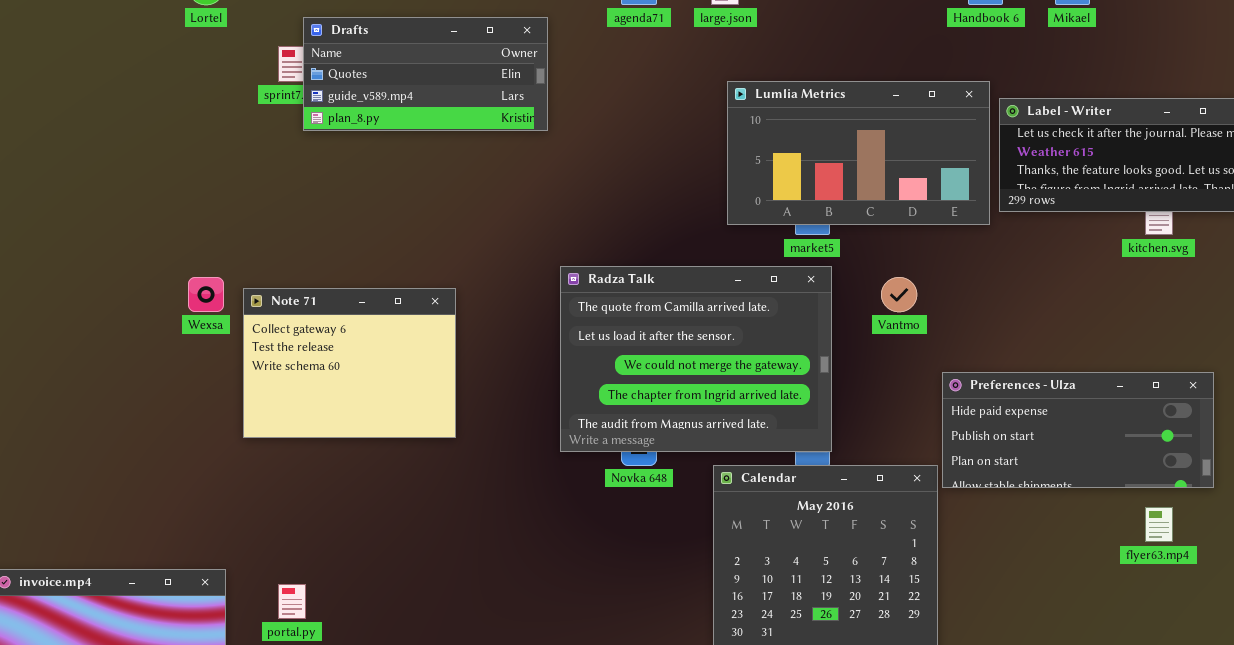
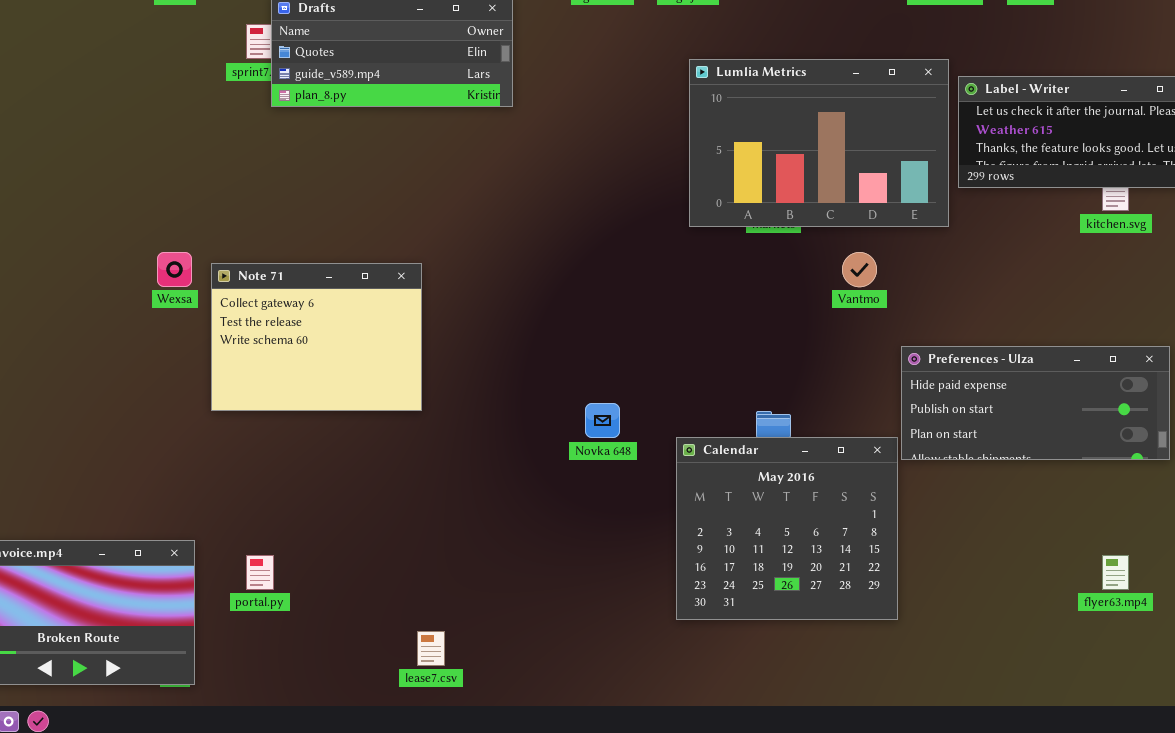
Lumlia Metrics: [727,81,990,225] -> [689,59,949,227], resized
Radza Talk: [560,266,832,452] -> none, closed
flyer63.mp4: [1145,507,1173,542] -> [1102,555,1129,590], moved

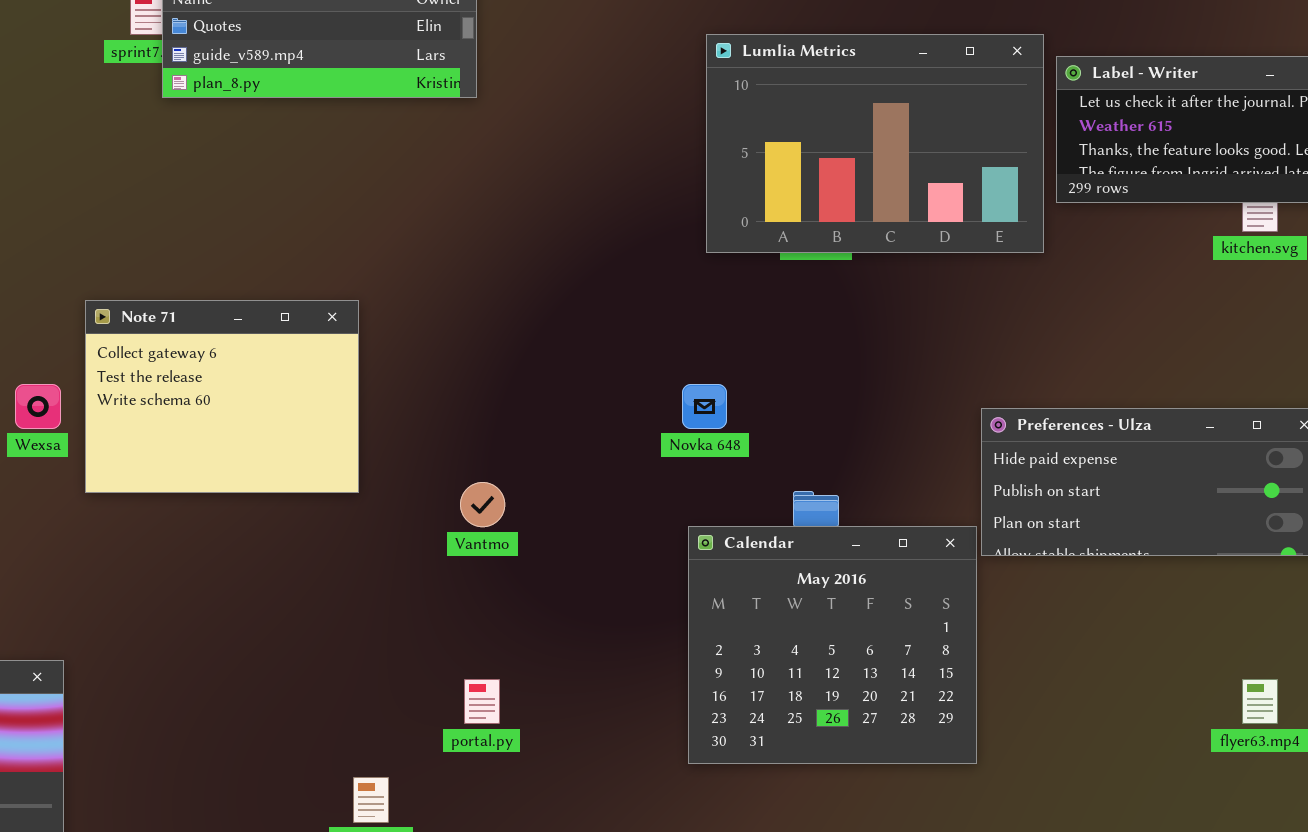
Wexsa: [157,252,192,287] -> [15,384,61,429], moved
Vantmo: [842,252,877,287] -> [460,482,505,527], moved
Novka 648: [585,403,620,438] -> [682,384,727,429], moved
portal.py: [246,555,274,590] -> [464,679,500,724], moved

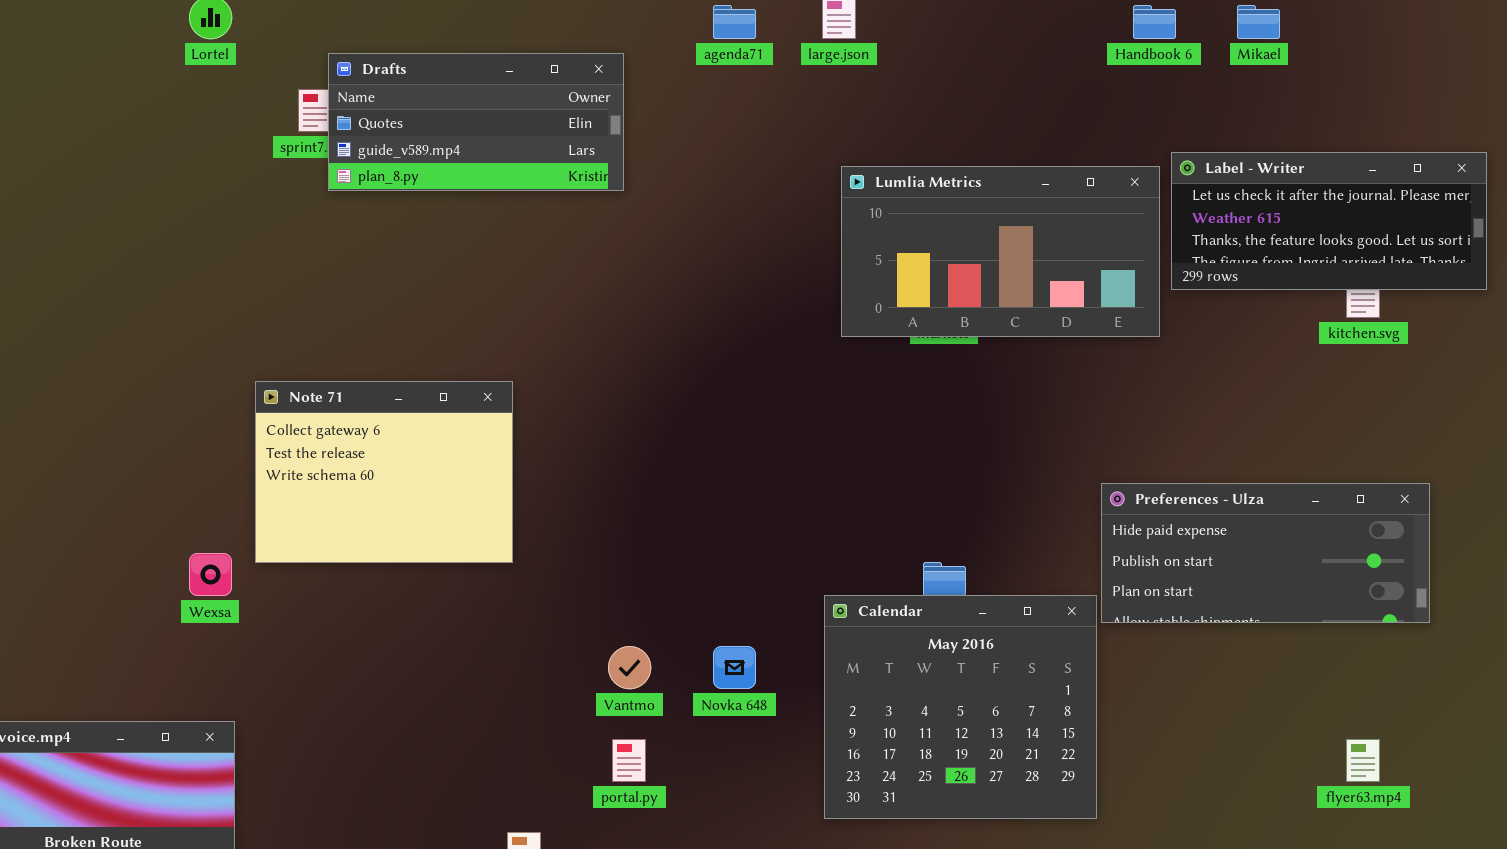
Lumlia Metrics: [706,34,1044,253] -> [841,166,1160,337], resized
Wexsa: [15,384,61,429] -> [189,553,232,596], moved
Novka 648: [682,384,727,429] -> [713,646,756,689], moved
Vantmo: [460,482,505,527] -> [608,646,651,689], moved

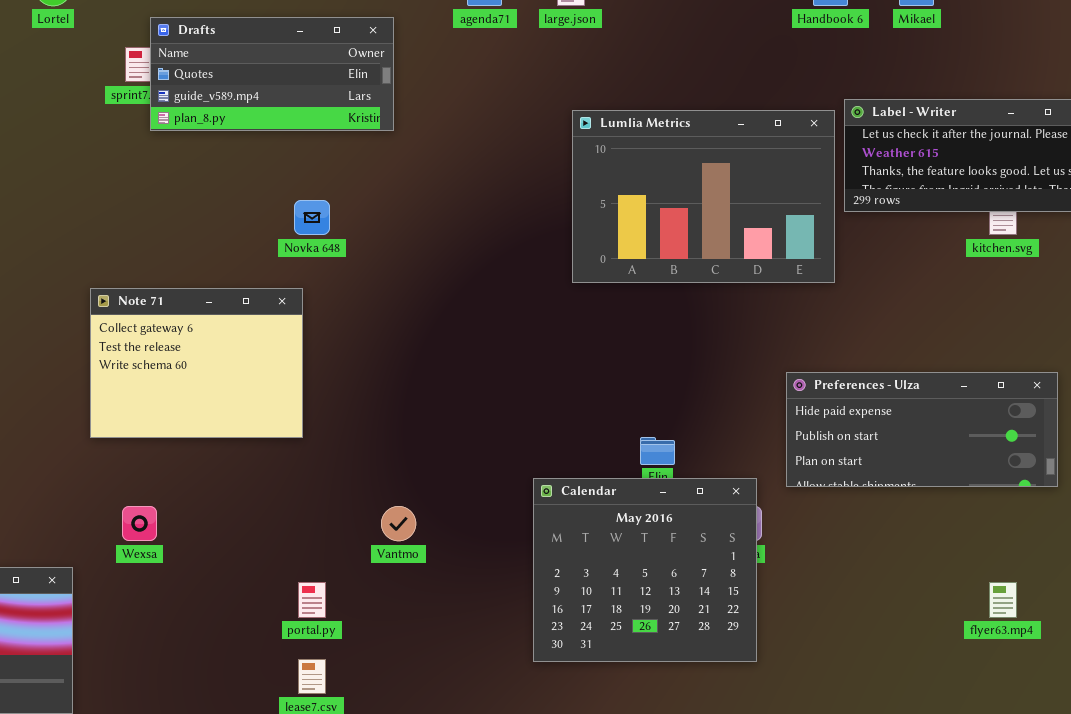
Lumlia Metrics: [841,166,1160,337] -> [572,110,835,283], resized
Wexsa: [189,553,232,596] -> [122,506,157,541], moved
Calendar: [824,595,1097,819] -> [533,478,757,662], moved
Novka 648: [713,646,756,689] -> [294,200,330,235], moved
portal.py: [612,739,646,782] -> [298,582,326,618], moved

